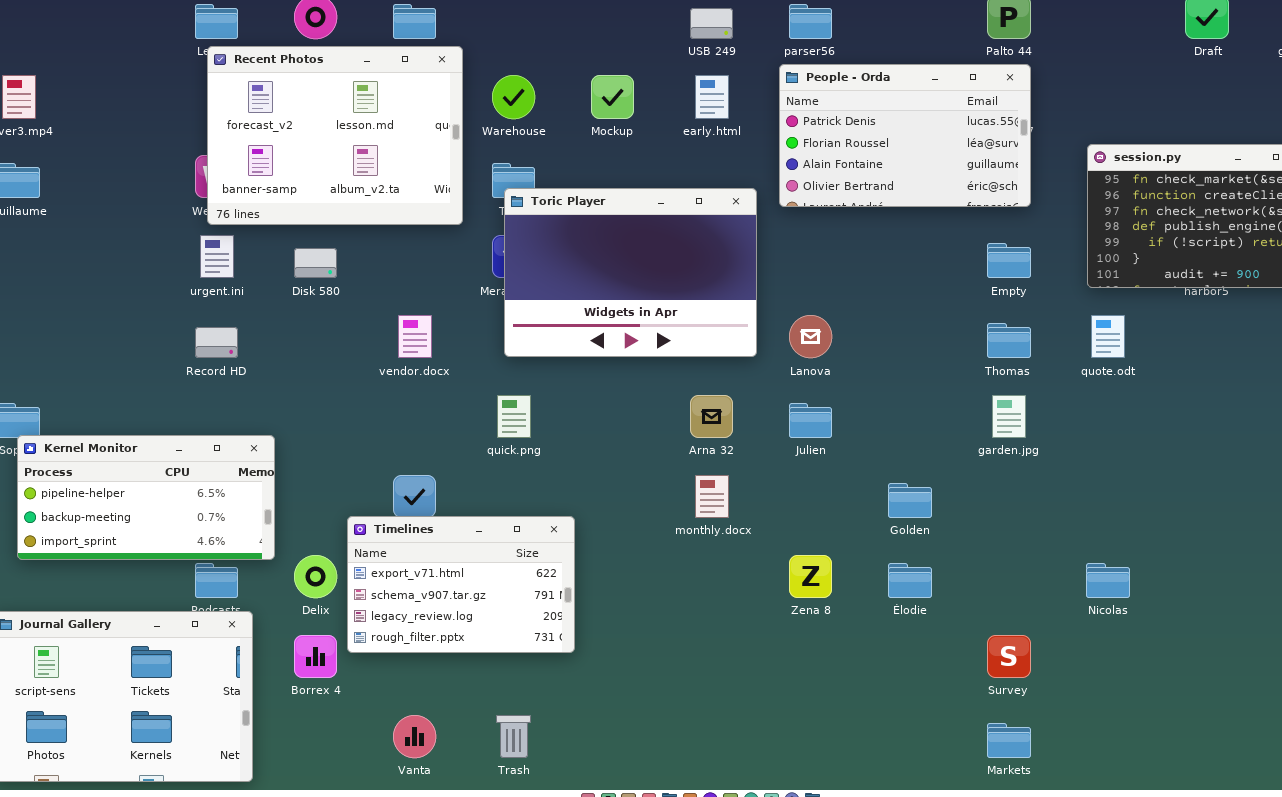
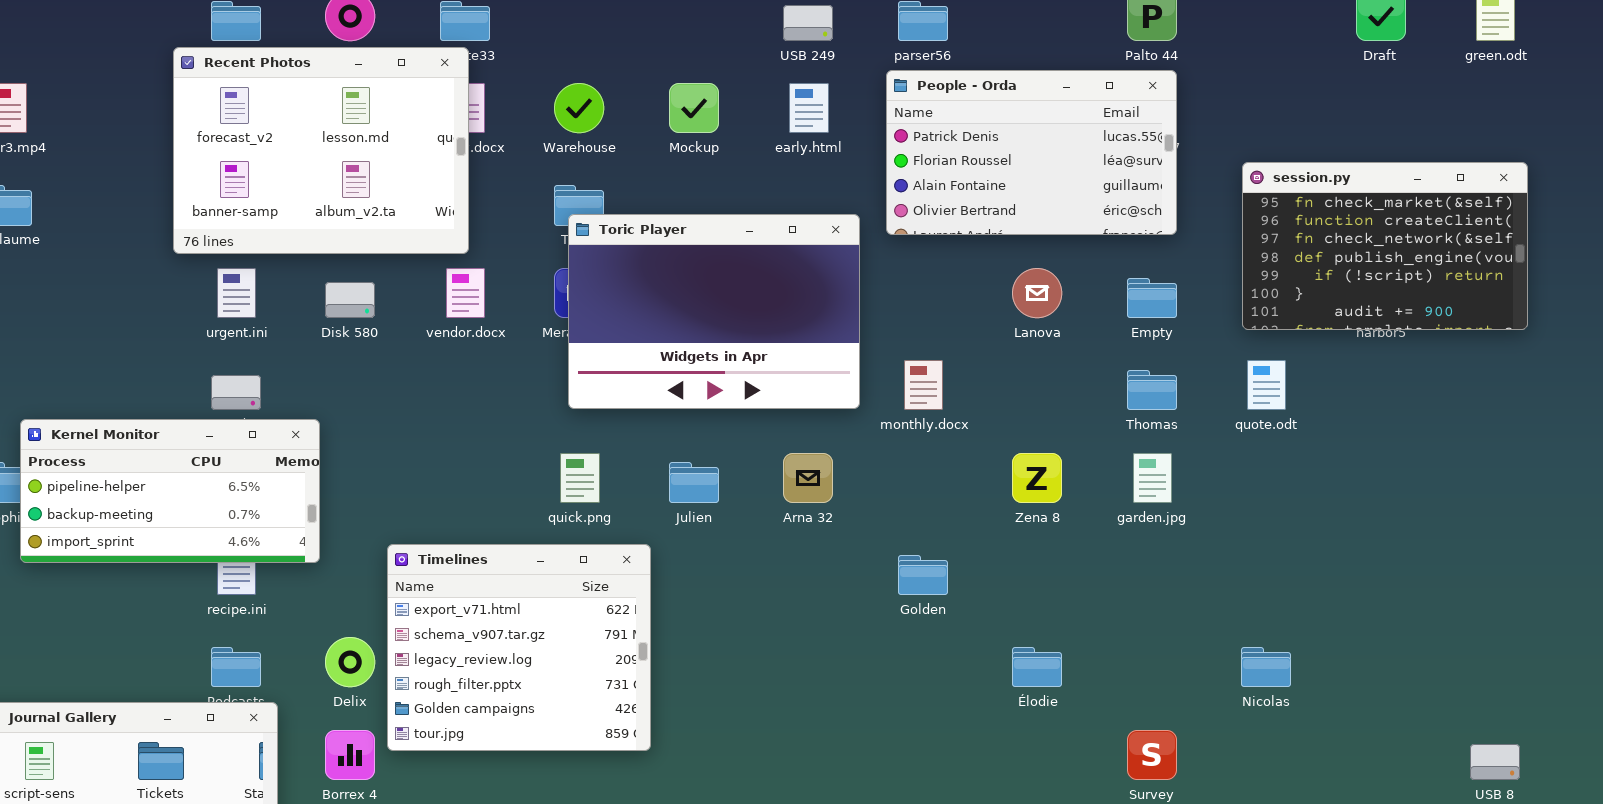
Recent Photos: [207,46,463,225] -> [173,47,469,254], moved
vendor.docx: [398,315,432,358] -> [446,268,485,318], moved
Lanova: [789,315,832,358] -> [1012,268,1062,318], moved
Julien: [789,403,832,438] -> [669,462,719,503], moved
Kernel Monitor: [17,435,275,560] -> [20,419,320,563], moved
monthly.docx: [695,475,729,518] -> [904,360,943,410], moved
Golden: [888,483,932,518] -> [898,555,948,595], moved
Timelines: [347,516,575,653] -> [387,544,651,751], resized
Zena 8: [789,555,832,598] -> [1012,453,1062,503], moved

